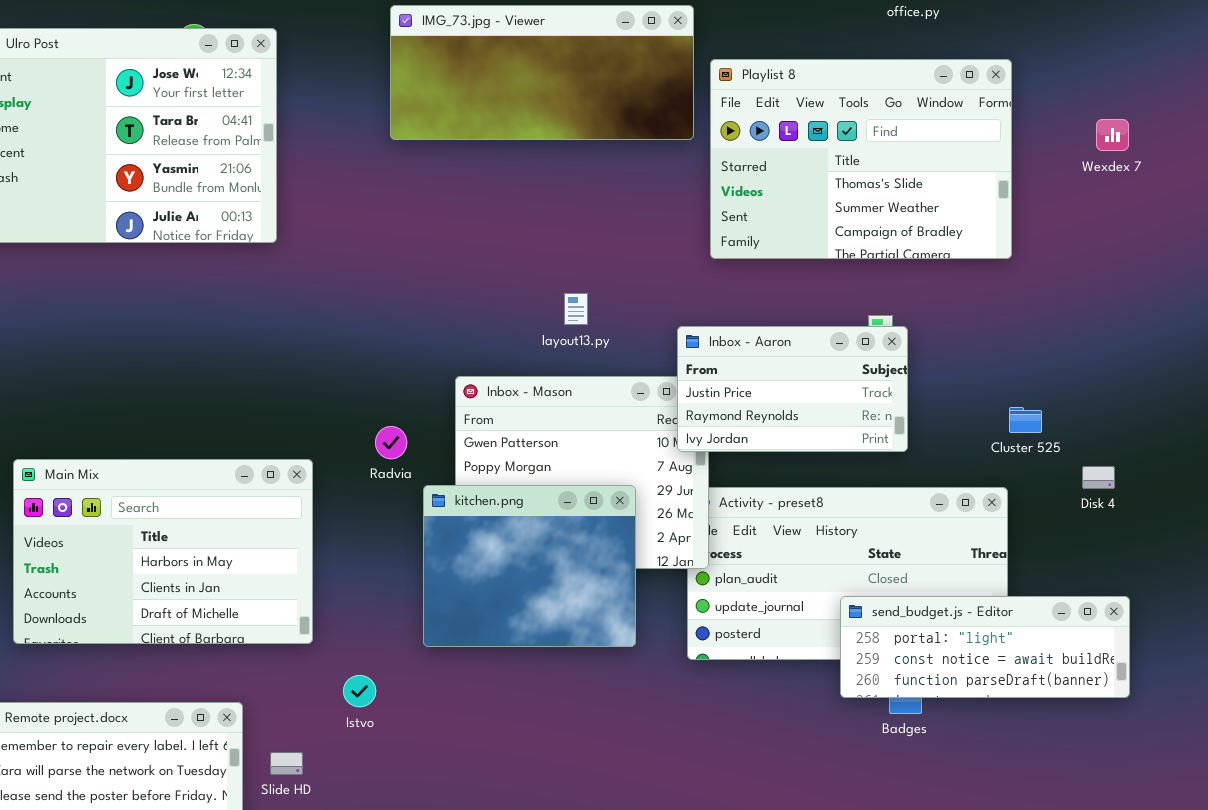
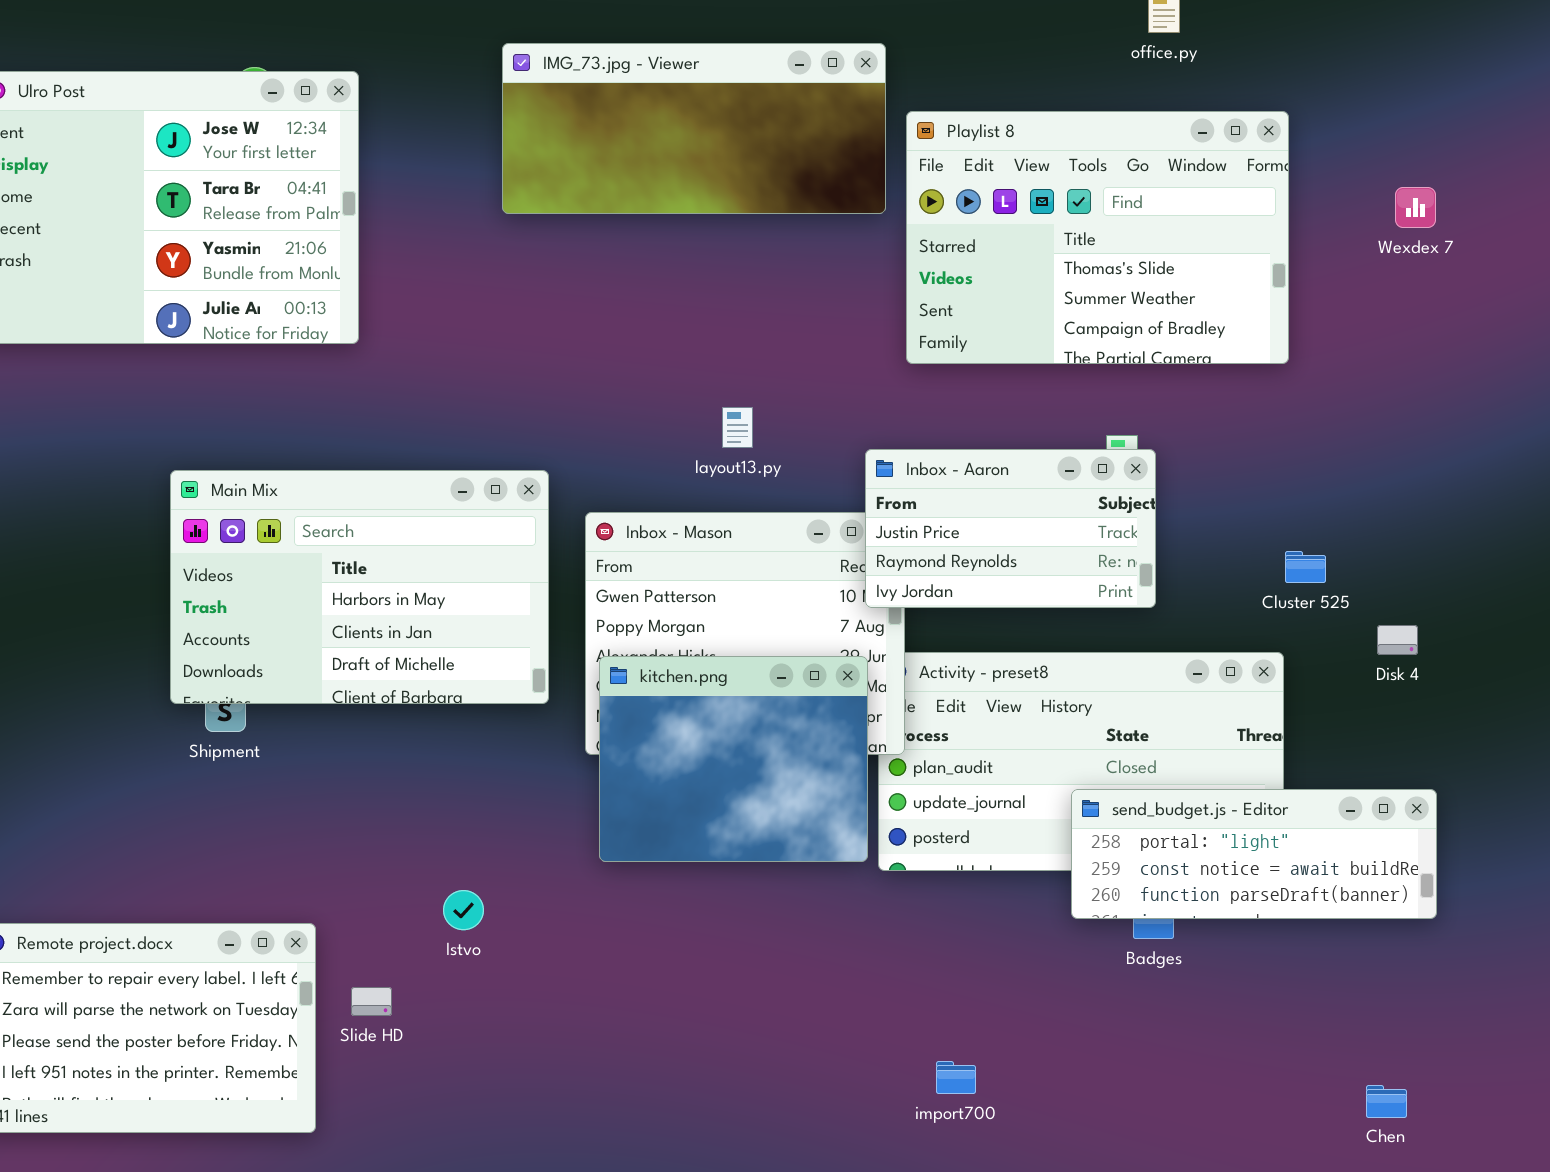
Main Mix: [13,459,313,644] -> [170,470,549,704], moved
kitchen.png: [423,485,636,647] -> [599,656,868,862], moved

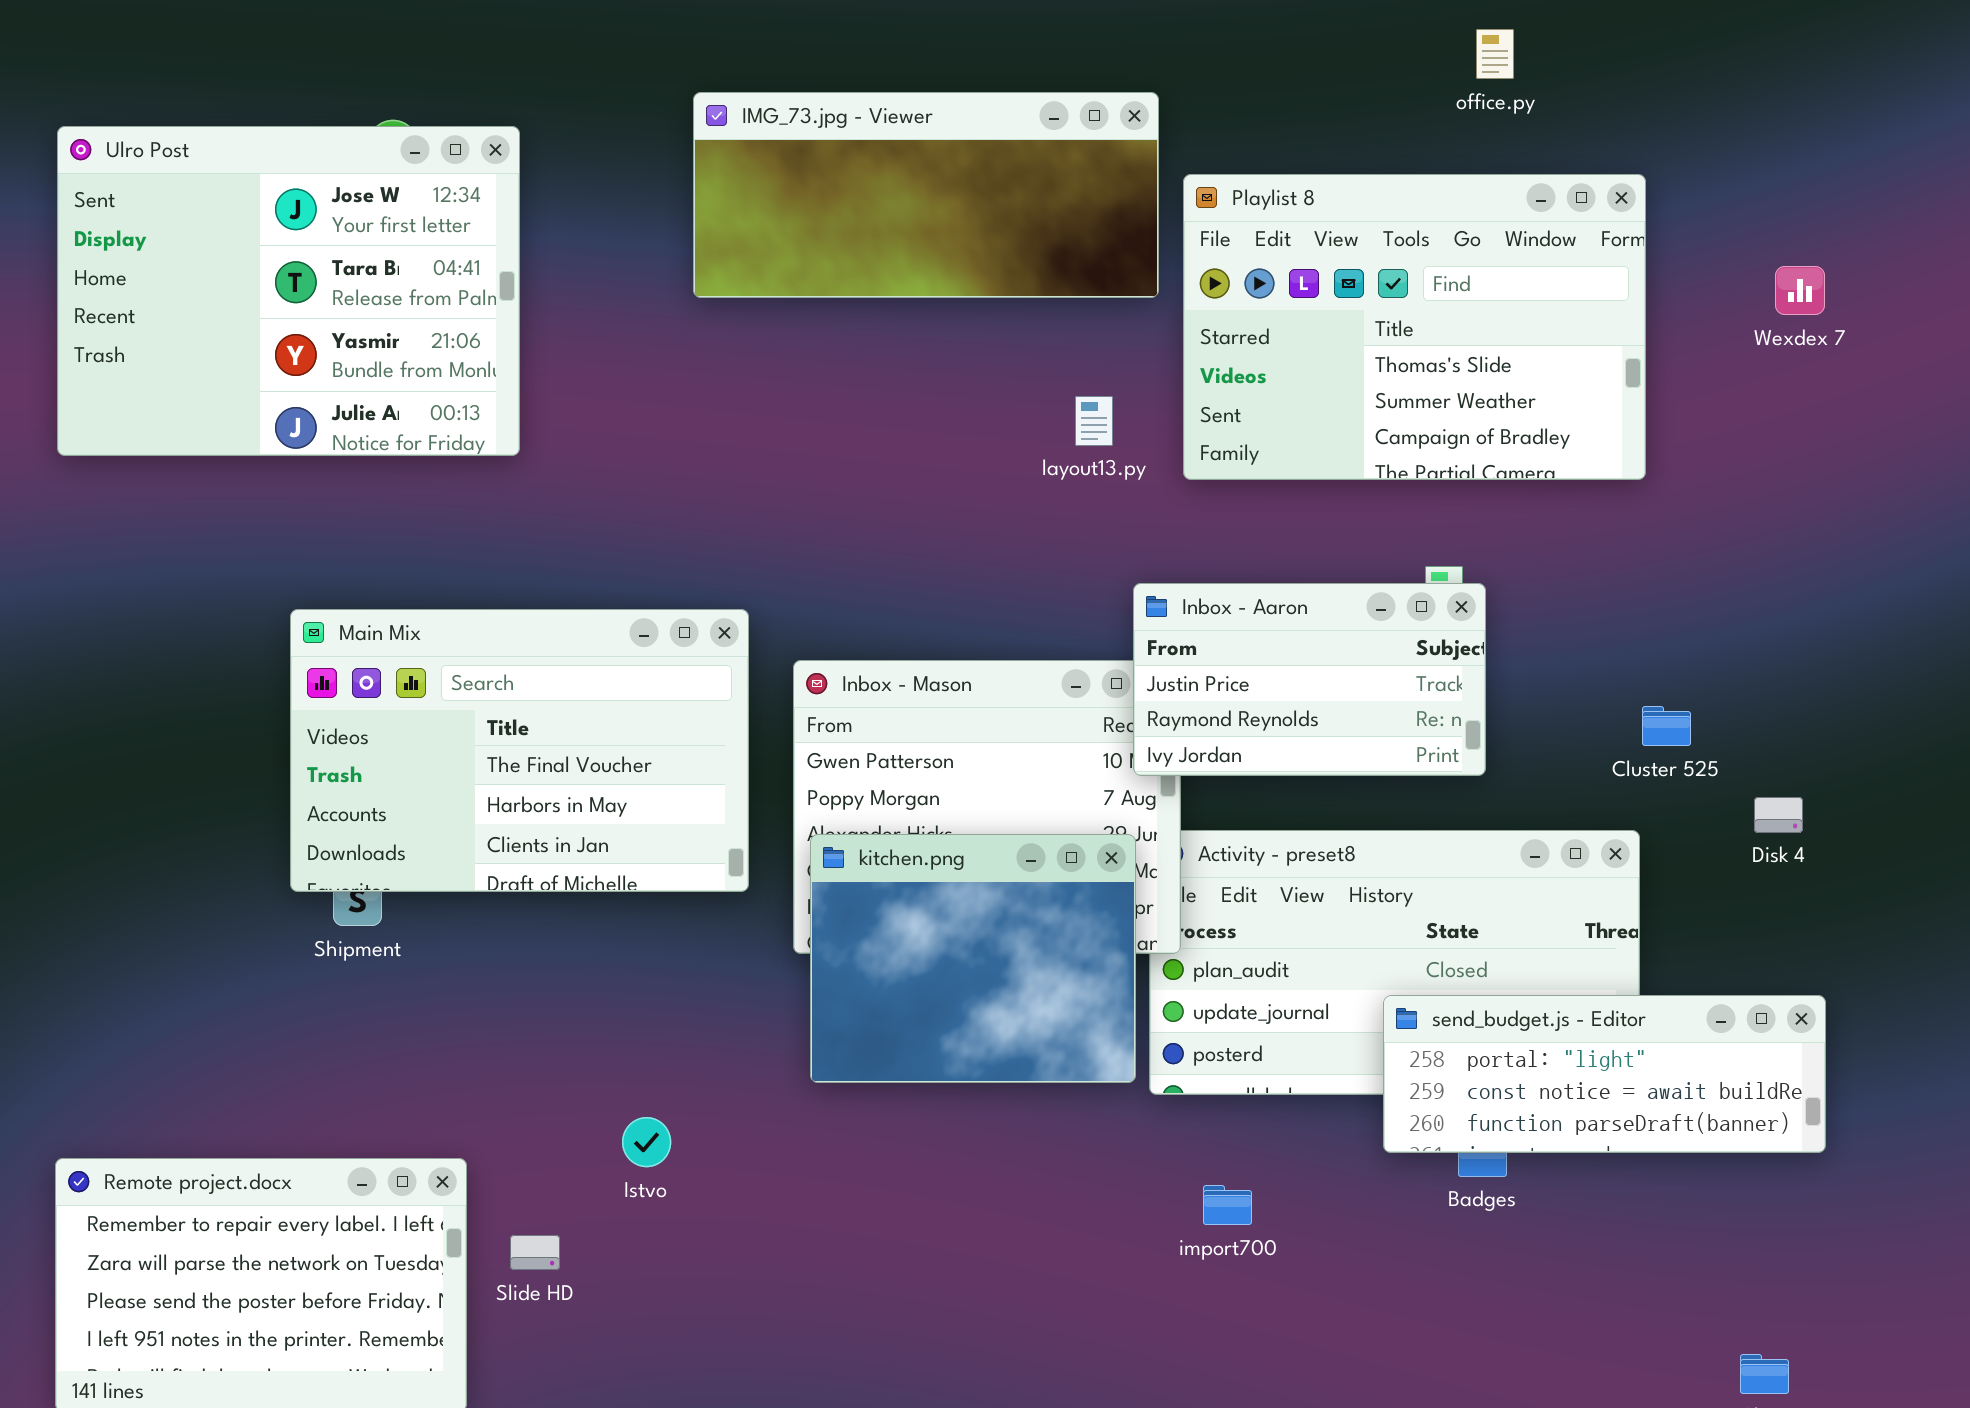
layout13.py: [722,407,753,448] -> [1075,396,1113,446], moved
Main Mix: [170,470,549,704] -> [290,609,749,892], scrolled up 1 row
import700: [936,1061,976,1094] -> [1203,1185,1252,1225], moved

